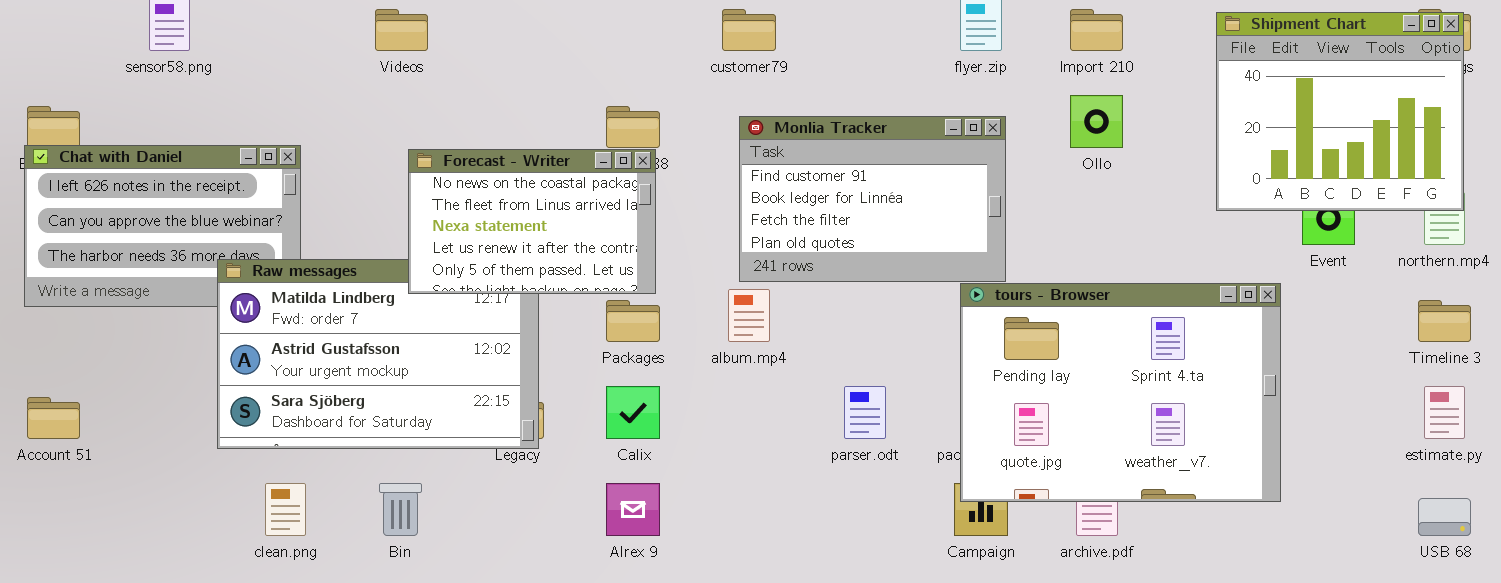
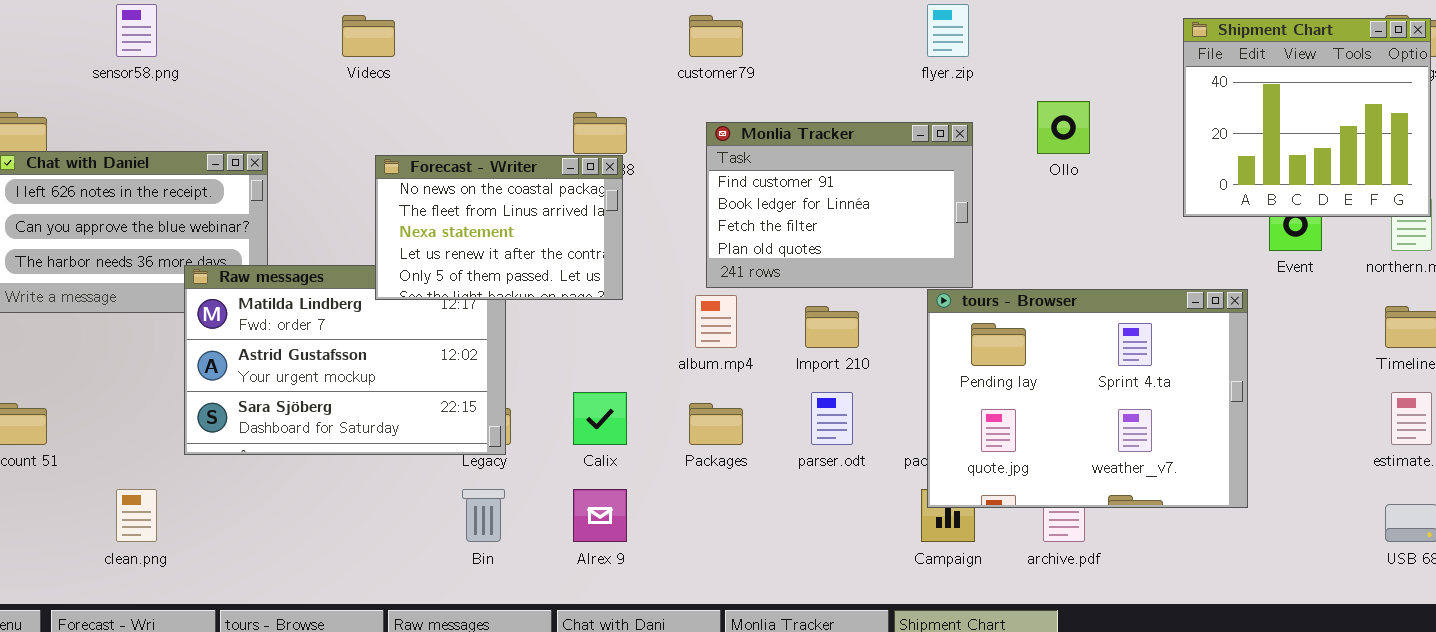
Import 210: [1070,9,1123,51] -> [805,306,859,348], moved
Packages: [606,300,660,342] -> [689,403,743,445], moved
clean.png: [265,483,306,536] -> [116,489,157,542], moved
Bin: [379,483,422,536] -> [462,489,505,542], moved

